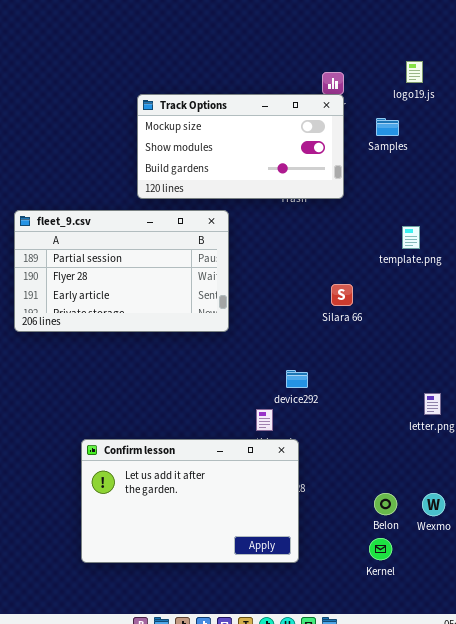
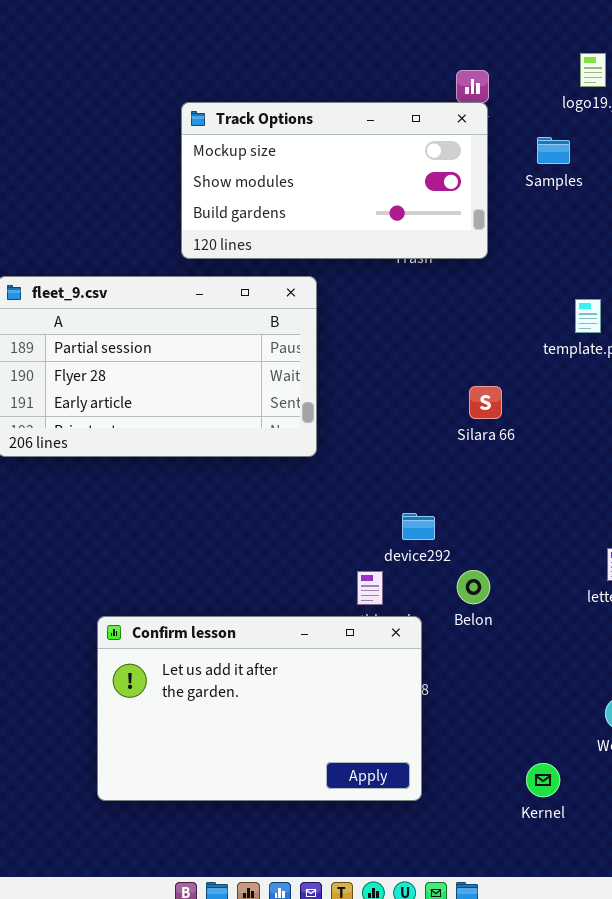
Belon: [374,493,397,515] -> [457,570,490,604], moved

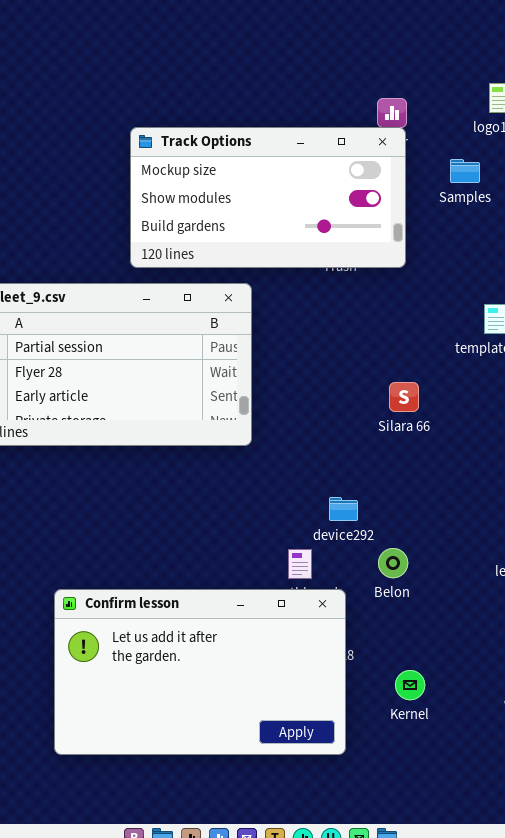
Kernel: [526,763,560,797] -> [395,670,425,700], moved

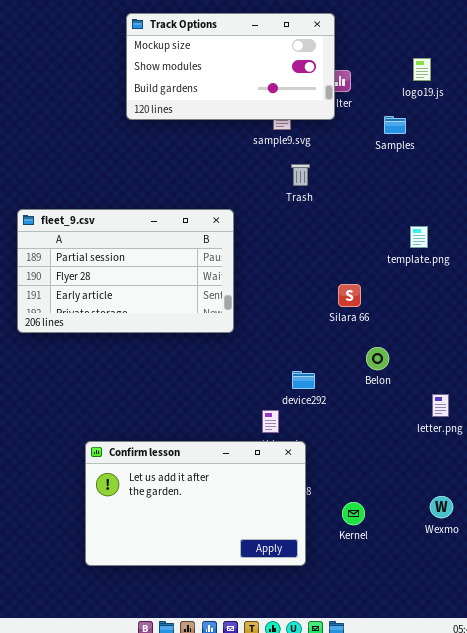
Track Options: [130,127,406,268] -> [126,13,335,120], moved
Belon: [378,548,408,578] -> [366,347,389,370], moved

